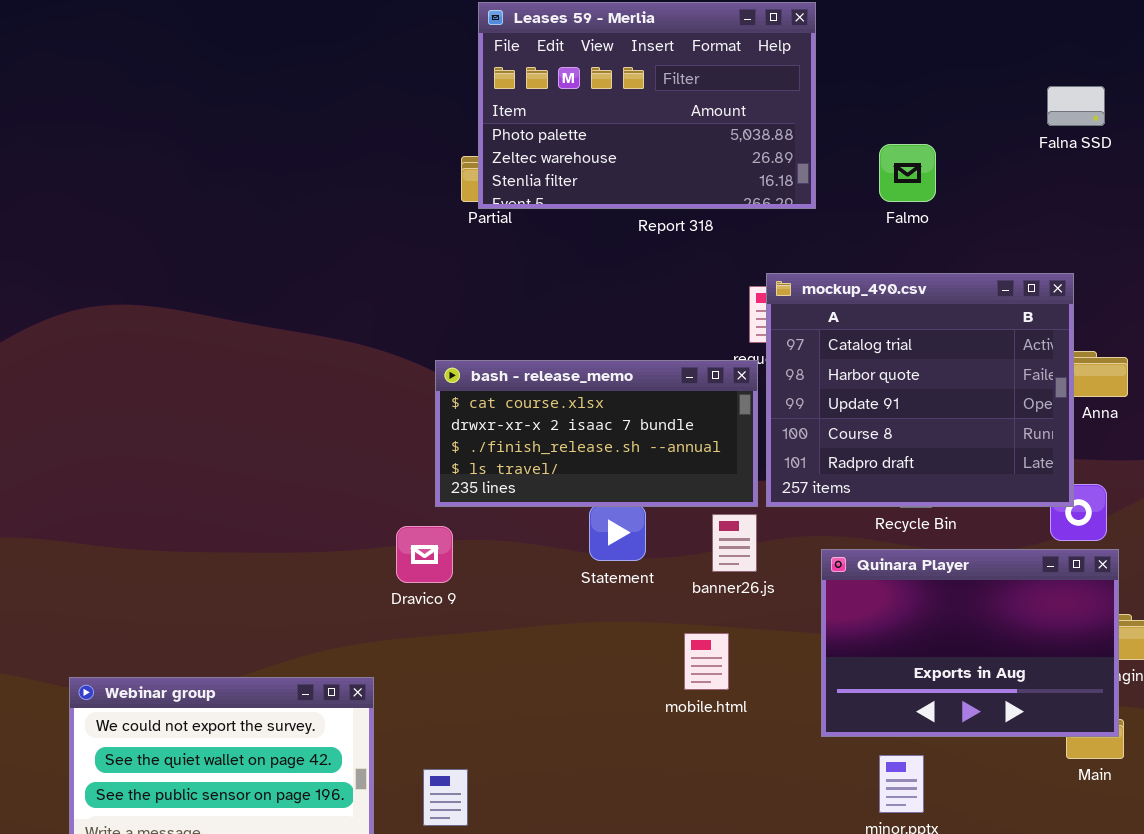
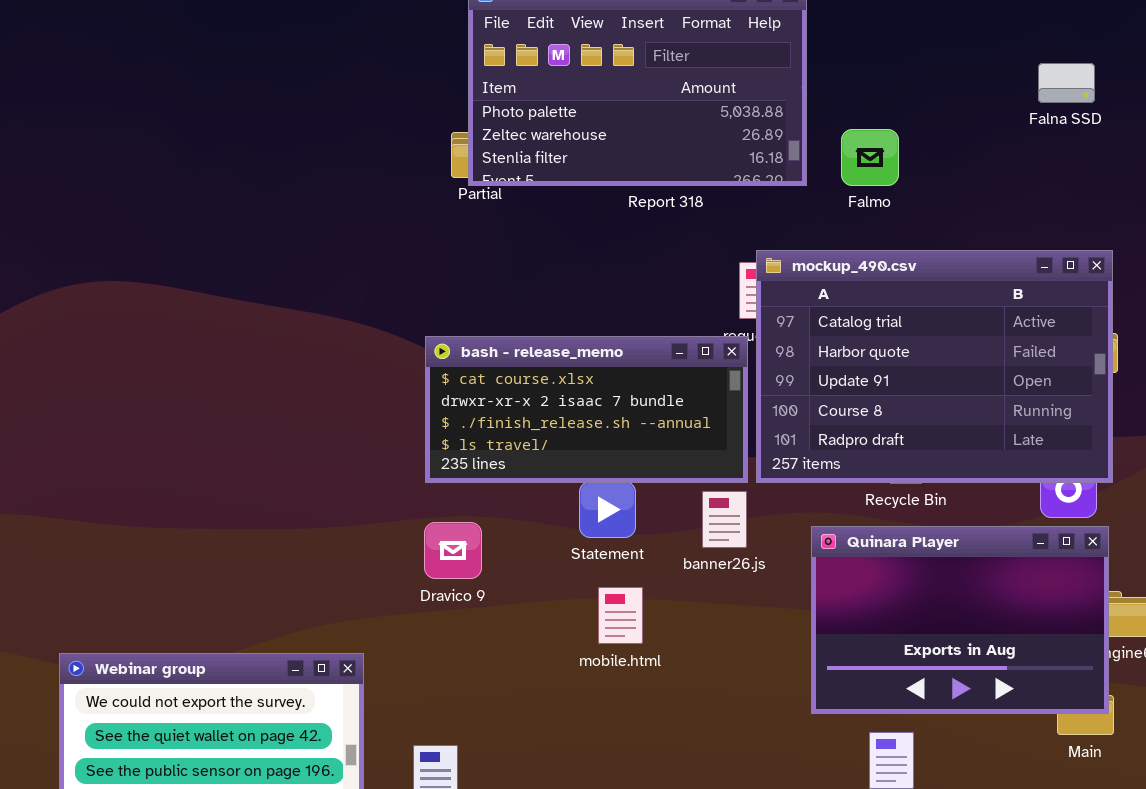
Falmo: [879,144,936,202] -> [841,129,899,186], moved
mockup_490.csv: [766,273,1074,507] -> [756,250,1113,483], resized
Dravico 9: [396,526,453,583] -> [424,522,482,579], moved
mobile.html: [684,633,729,690] -> [598,587,643,644], moved

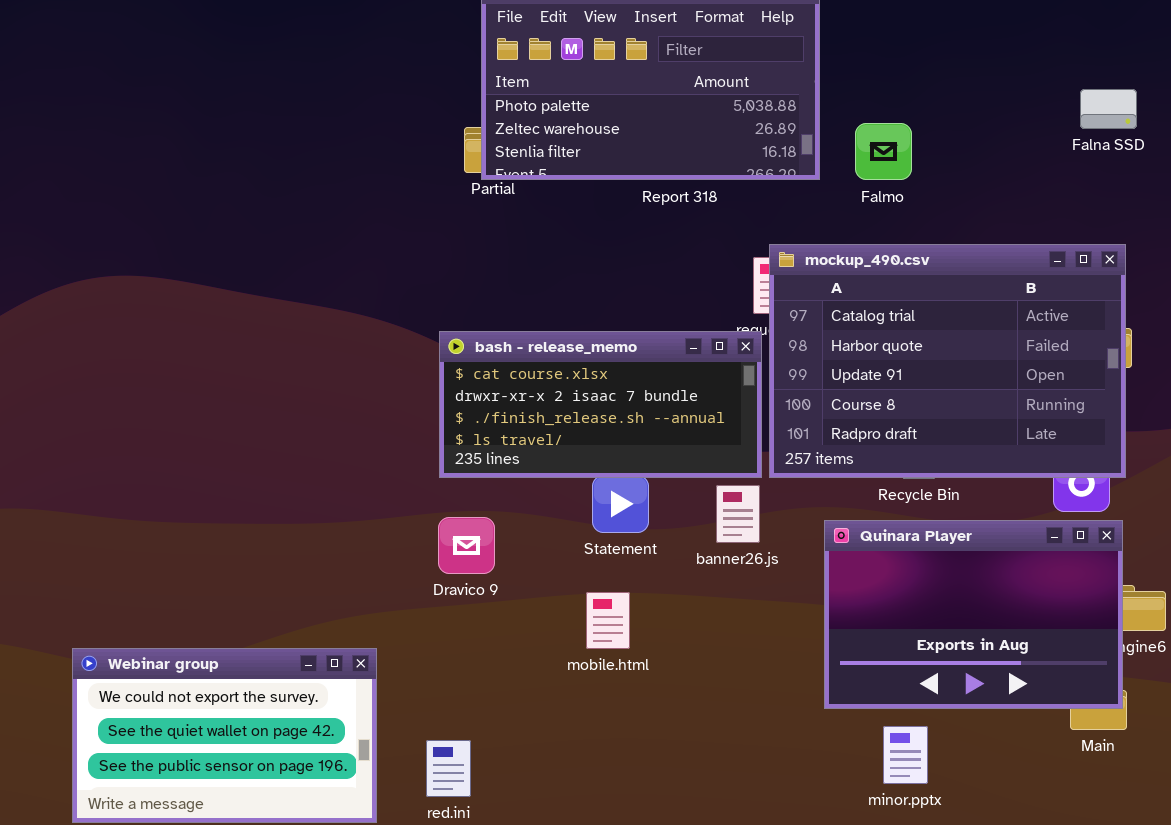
Falna SSD: [1038,63,1095,103] -> [1080,89,1137,129], moved
mobile.html: [598,587,643,644] -> [586,592,630,649], moved

